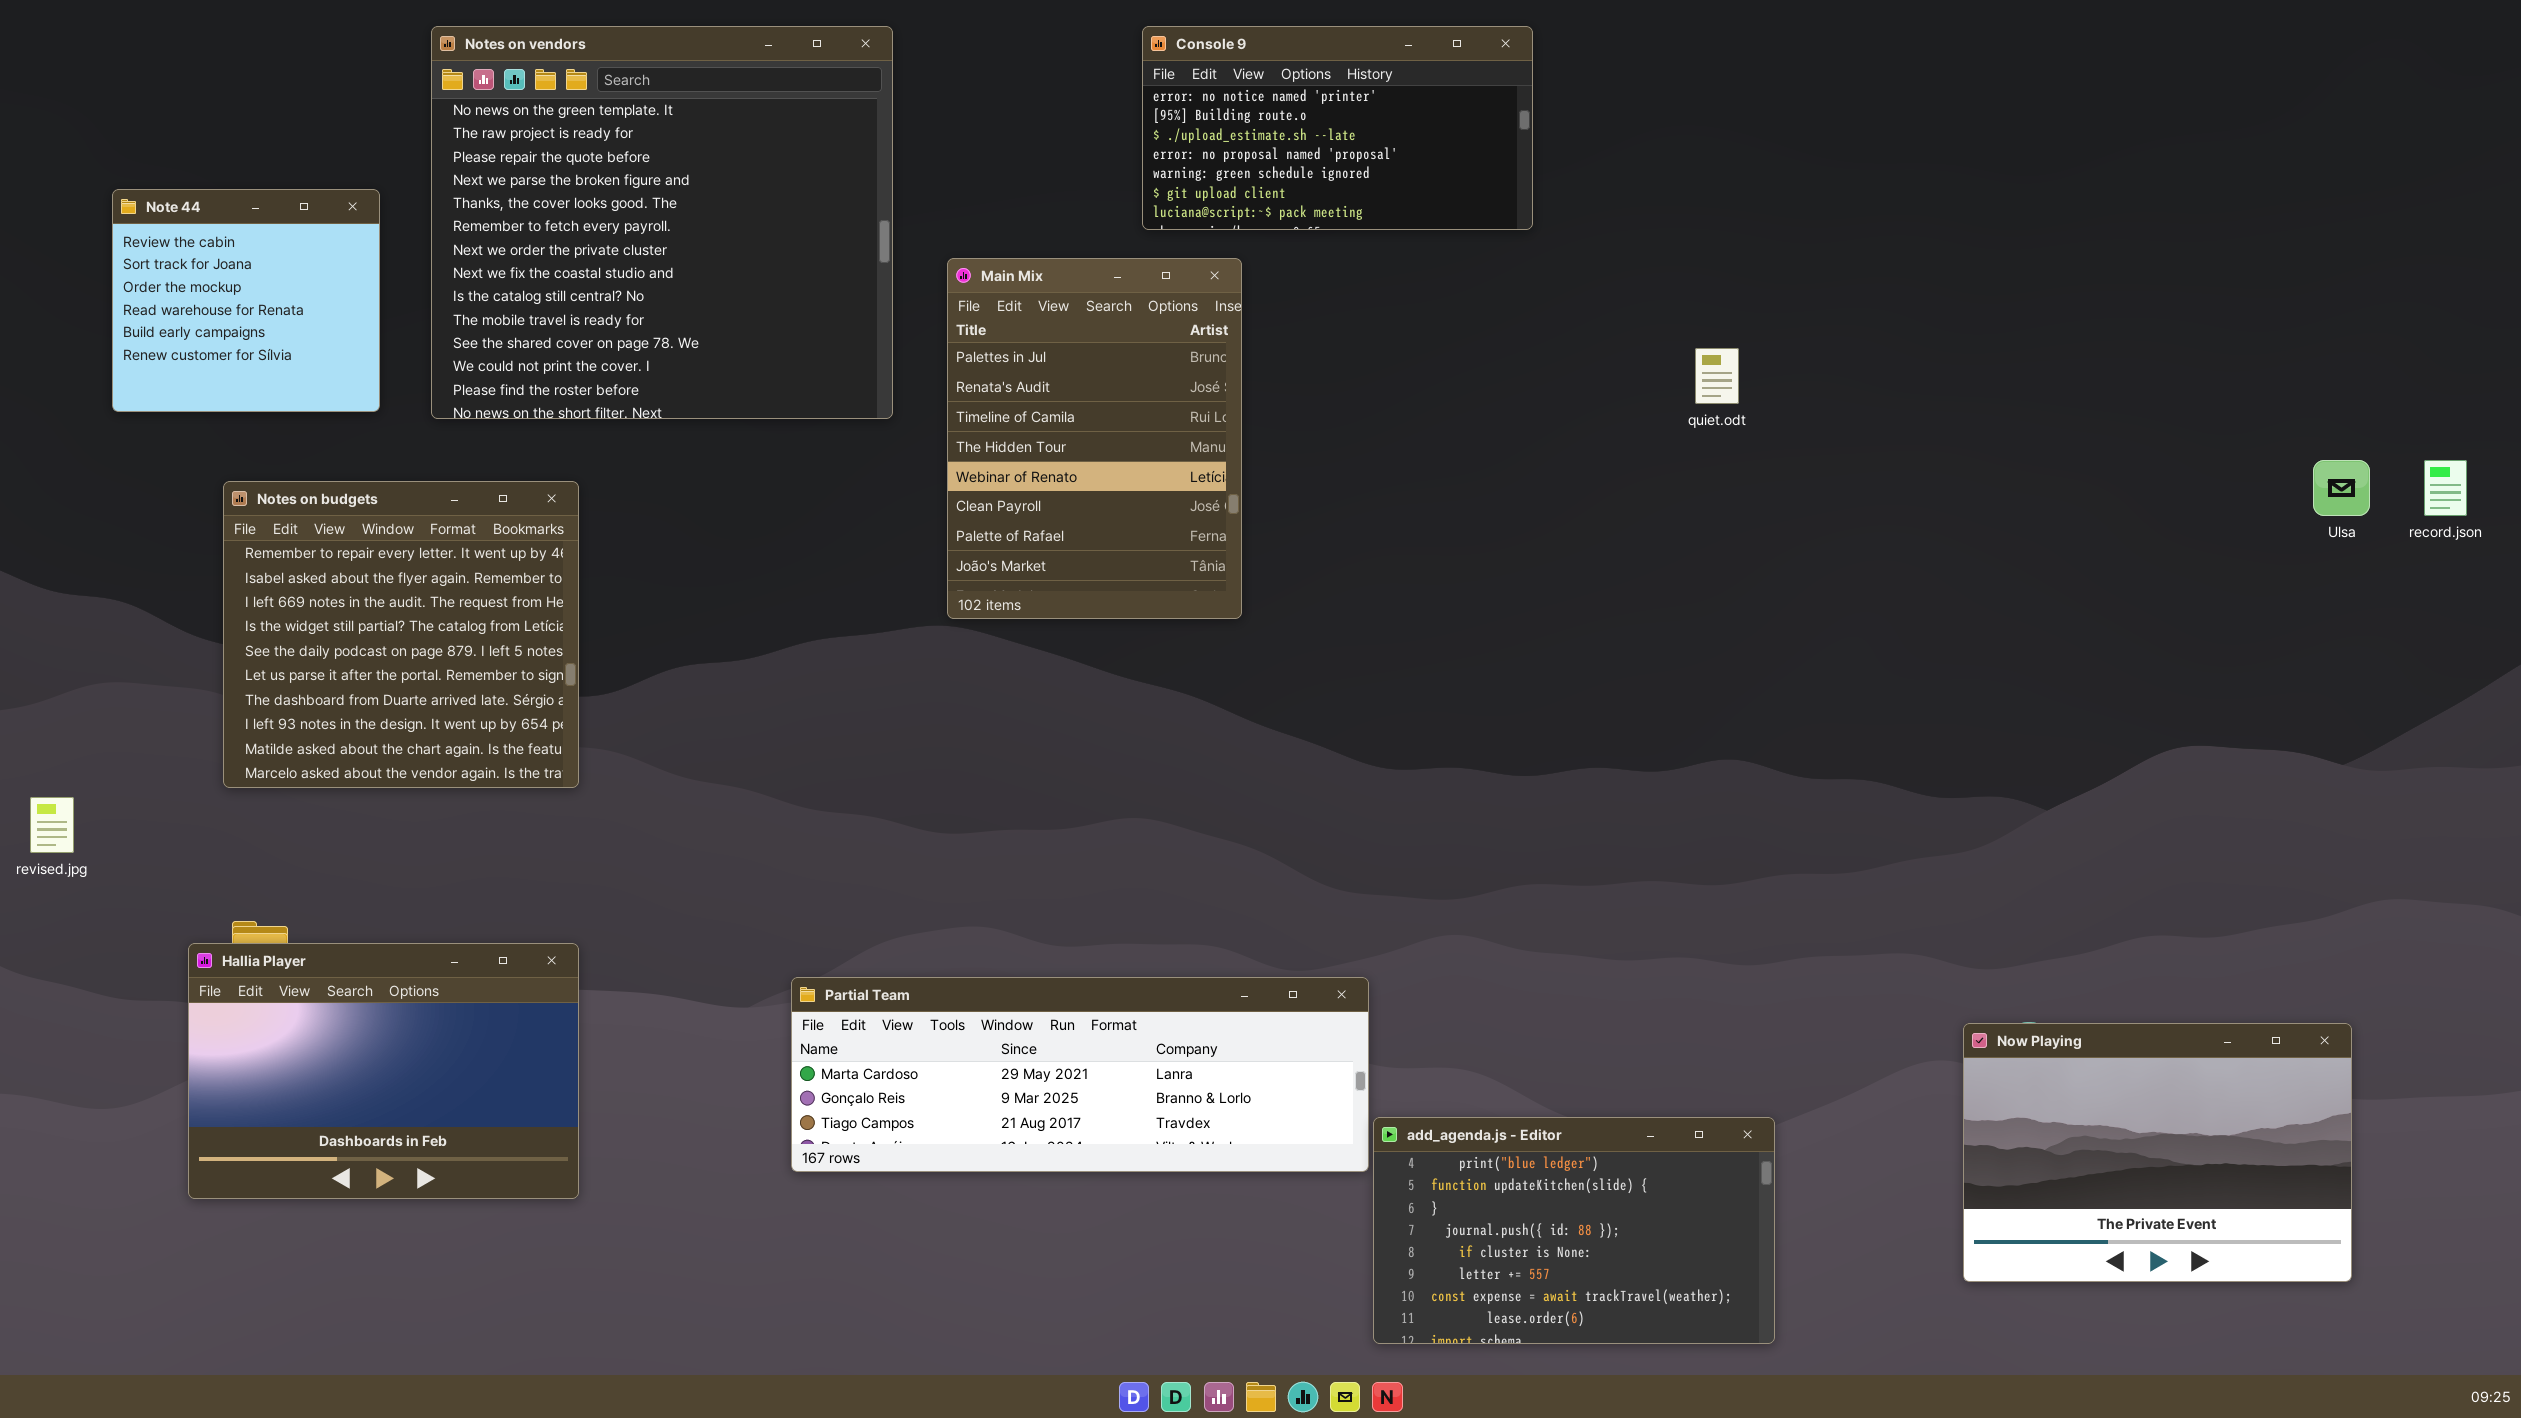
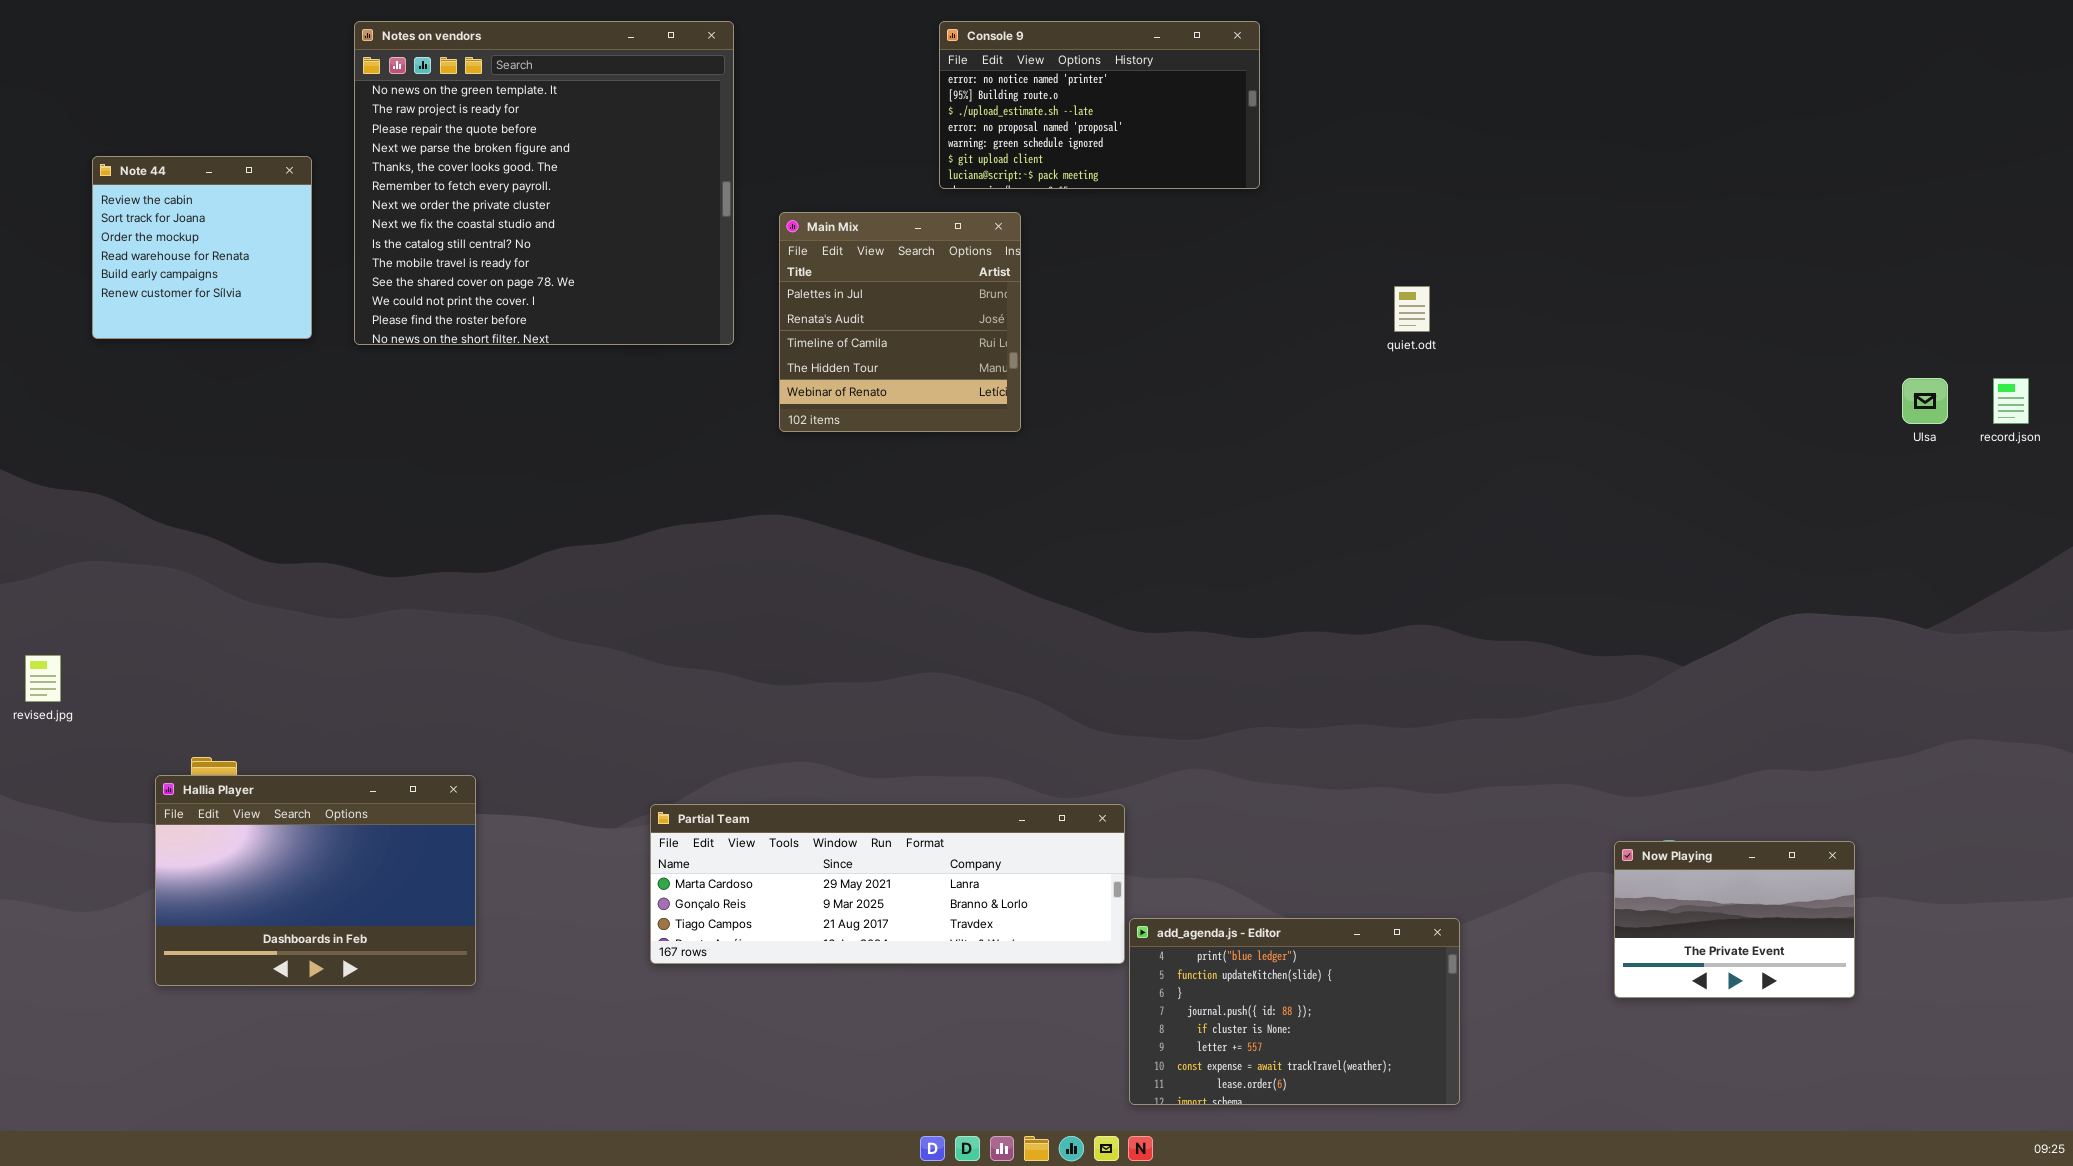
Main Mix: [947,258,1242,619] -> [779,212,1021,432], resized
Notes on budgets: [223,481,579,788] -> none, closed
Now Playing: [1963,1023,2352,1282] -> [1614,841,1855,998], resized

